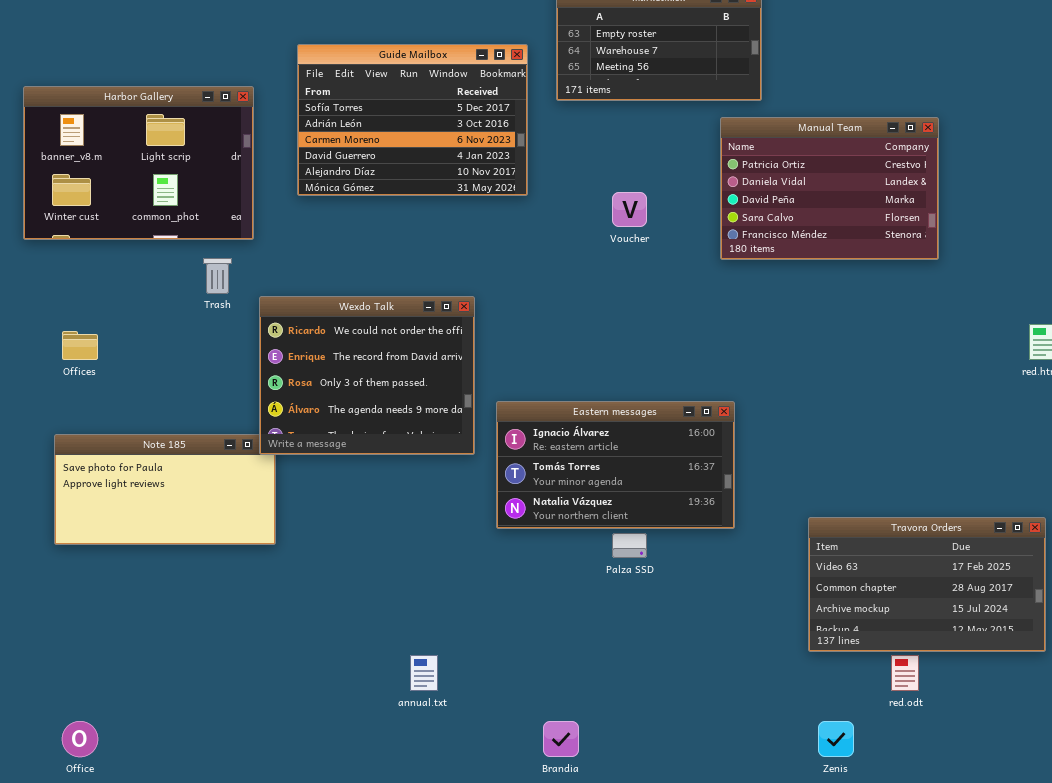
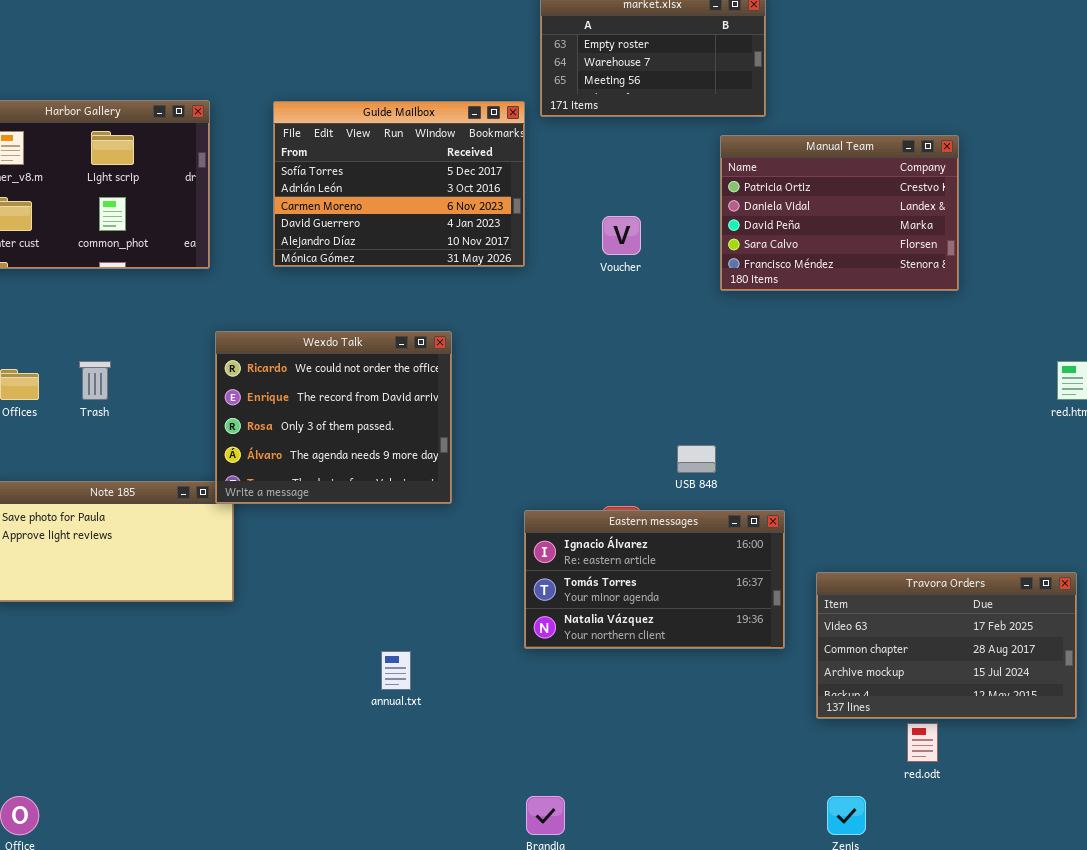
Guide Mailbox: [297,44,528,196] -> [273,101,525,267], moved
Trash: [203,258,232,294] -> [79,361,111,400], moved
Eastern messages: [496,401,735,529] -> [524,510,785,649], moved
annual.txt: [410,655,438,691] -> [381,651,411,690], moved

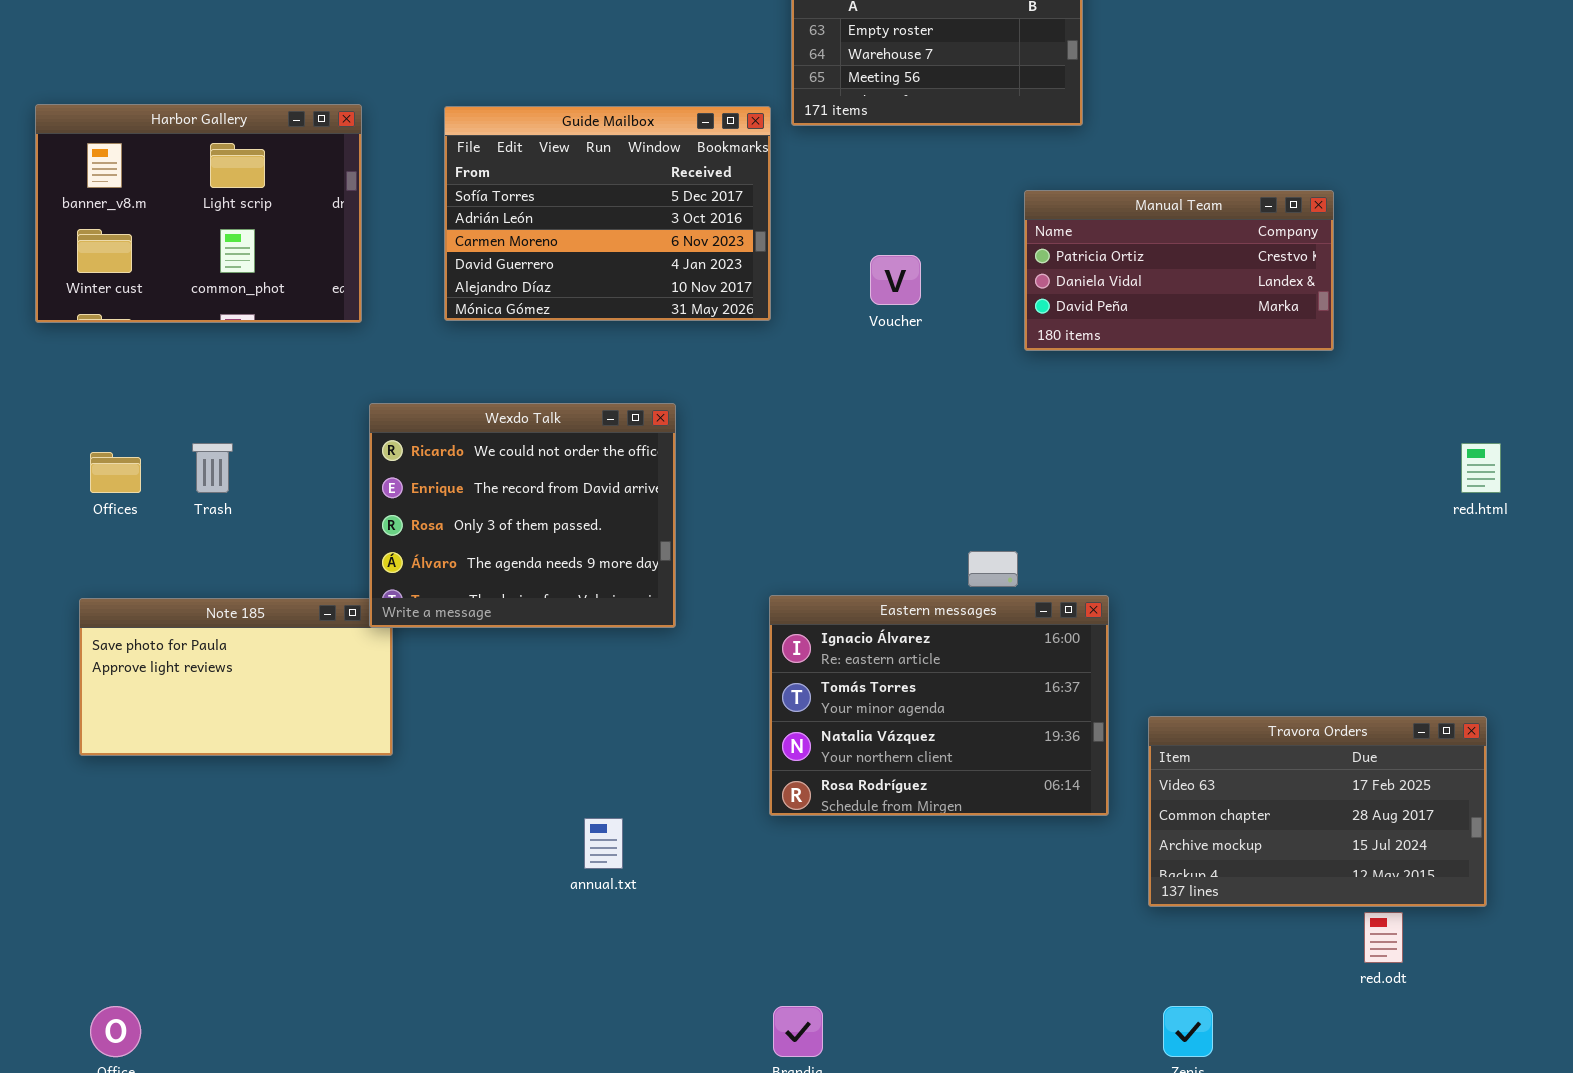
Manual Team: [720,135,959,291] -> [1024,190,1334,351], resized
Eastern messages: [524,510,785,649] -> [769,595,1109,816], resized
red.odt: [907,723,938,762] -> [1364,912,1403,963], moved

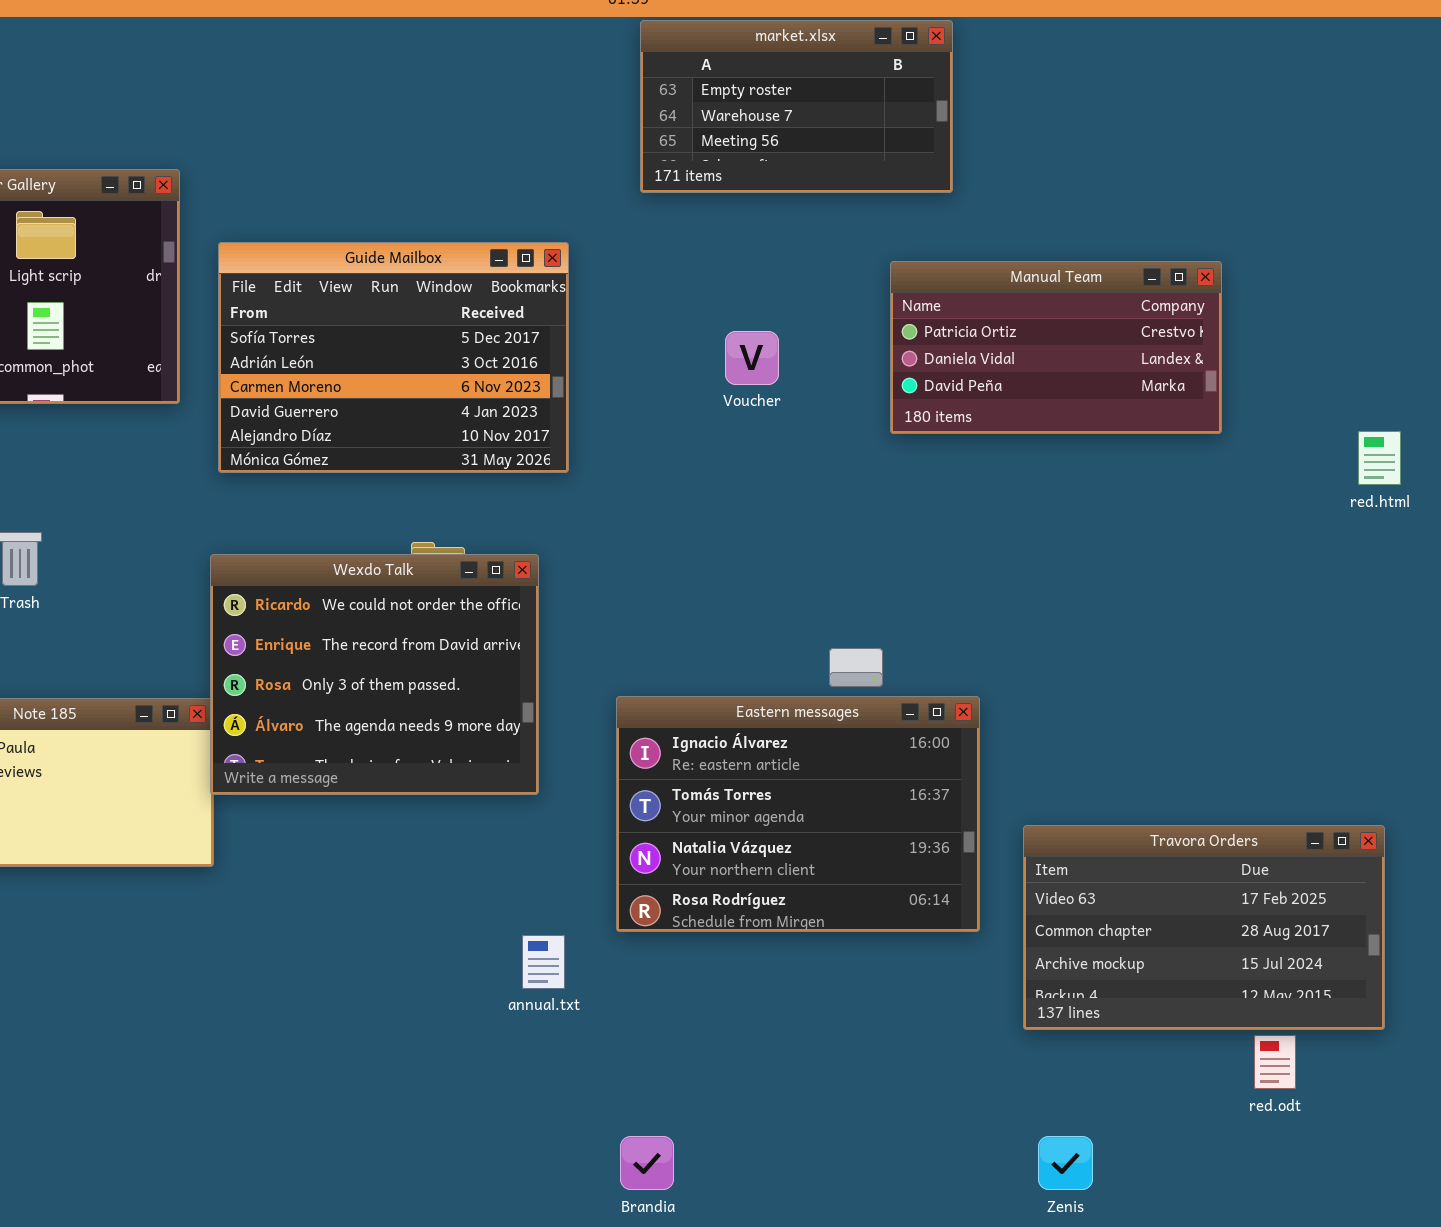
Guide Mailbox: [444,106,771,321] -> [218,242,569,473], moved
Wexdo Talk: [369,403,676,628] -> [210,554,539,795], moved
red.html: [1461,443,1501,493] -> [1358,431,1401,485], moved
annual.txt: [584,818,623,869] -> [522,935,565,989], moved

